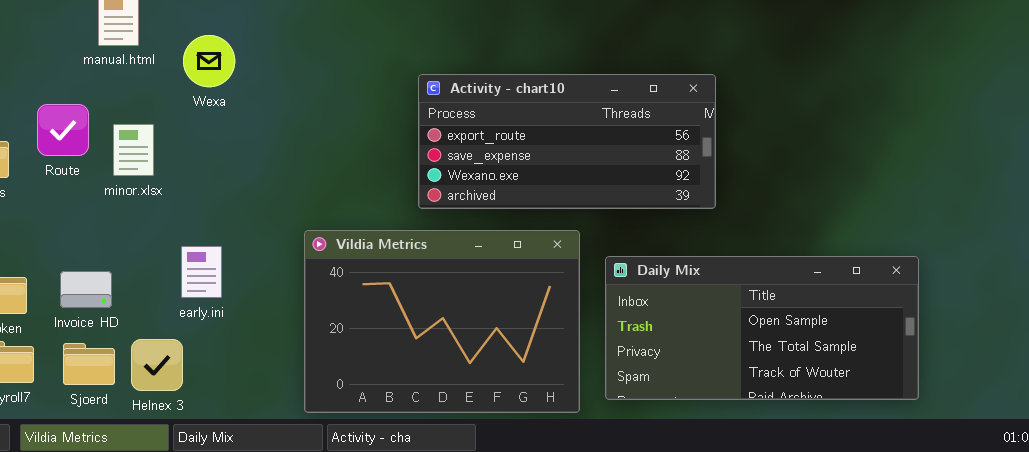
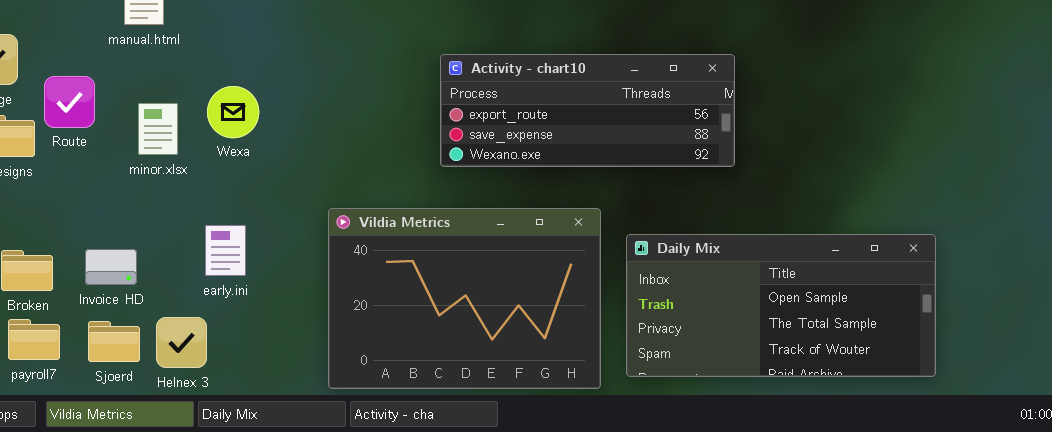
Wexa: [183,35,235,87] -> [207,86,259,138], moved
Activity - chart10: [418,74,716,209] -> [440,54,735,167], resized
Route: [37,104,89,156] -> [44,76,95,128], moved

